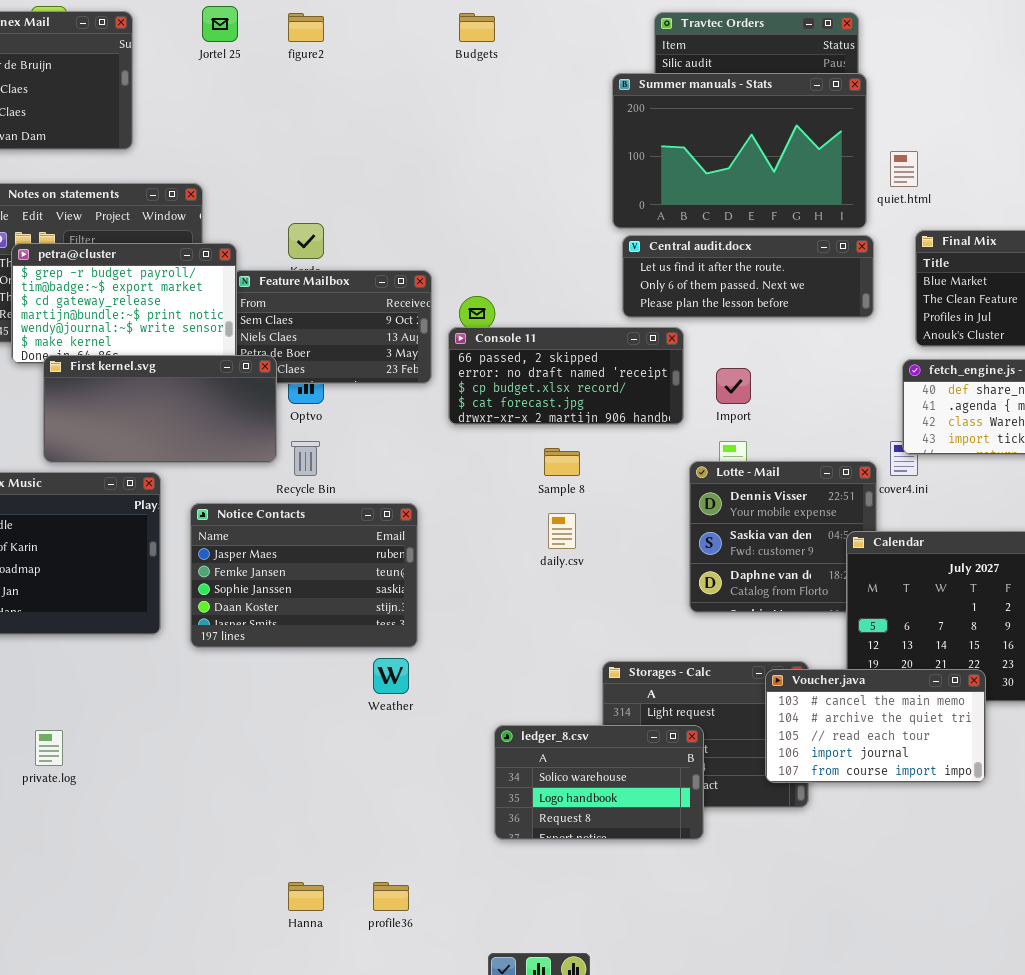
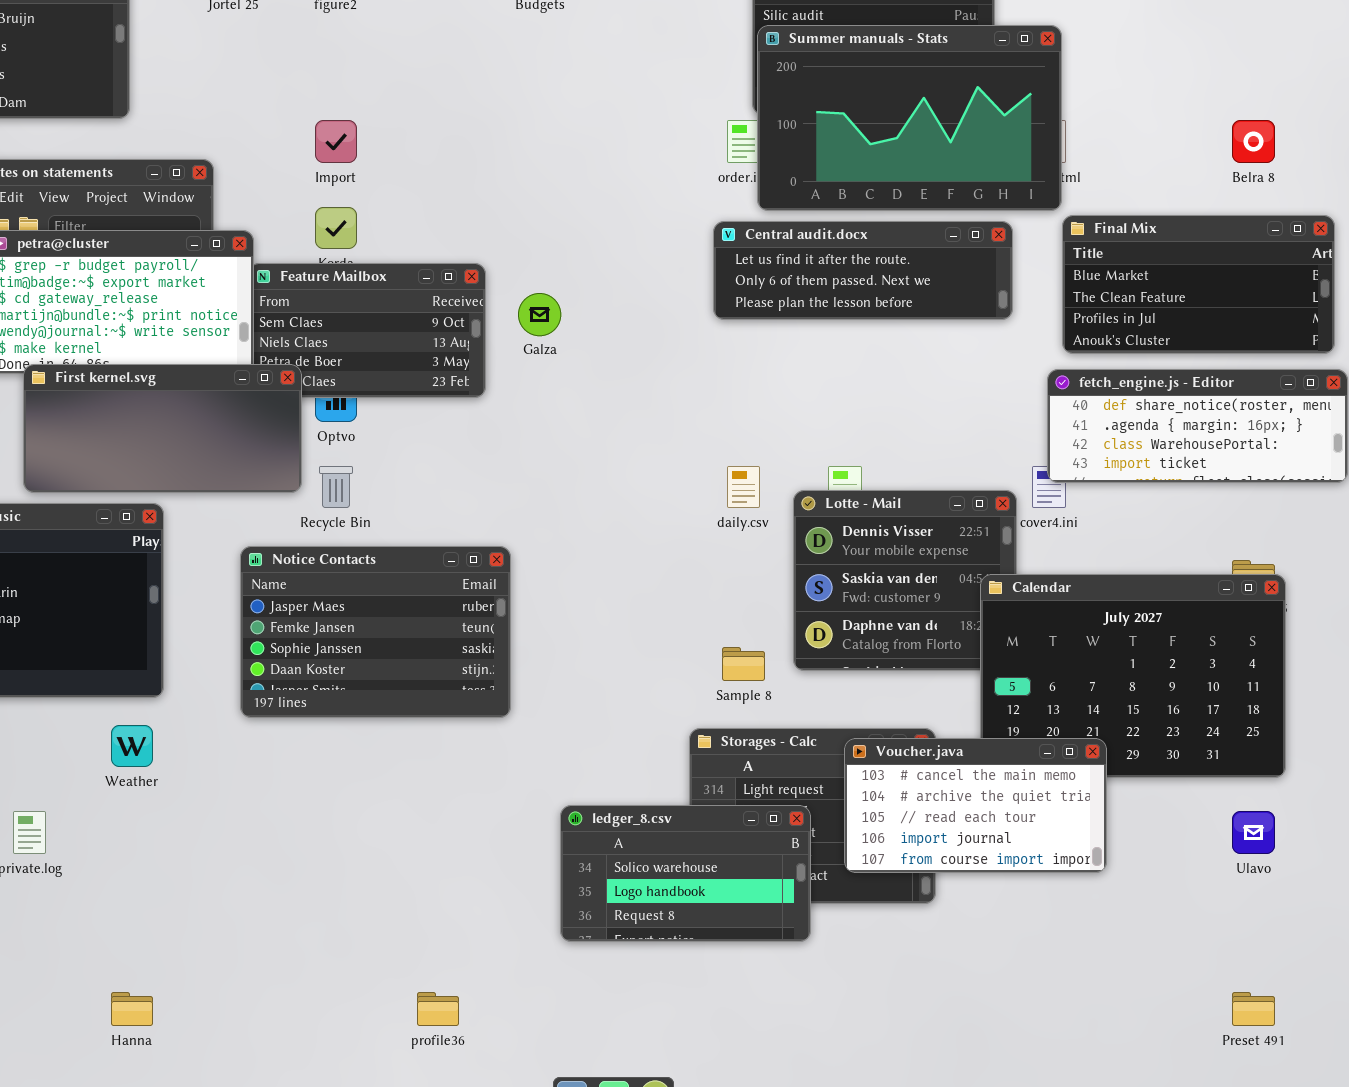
Summer manuals - Stats: [612,73,867,229] -> [757,25,1062,211], moved
Console 11: [448,327,684,425] -> none, closed
Import: [716,368,751,404] -> [315,120,357,163], moved
Sample 8: [544,448,580,476] -> [722,647,765,681], moved
Notice Contacts: [190,503,418,648] -> [240,546,511,718], moved
daily.csv: [548,513,576,549] -> [727,466,760,508], moved
Weather: [373,658,409,694] -> [111,725,153,767], moved
Voucher.java: [765,669,986,783] -> [844,738,1107,873], moved
Hanna: [288,882,324,911] -> [111,992,153,1026], moved

